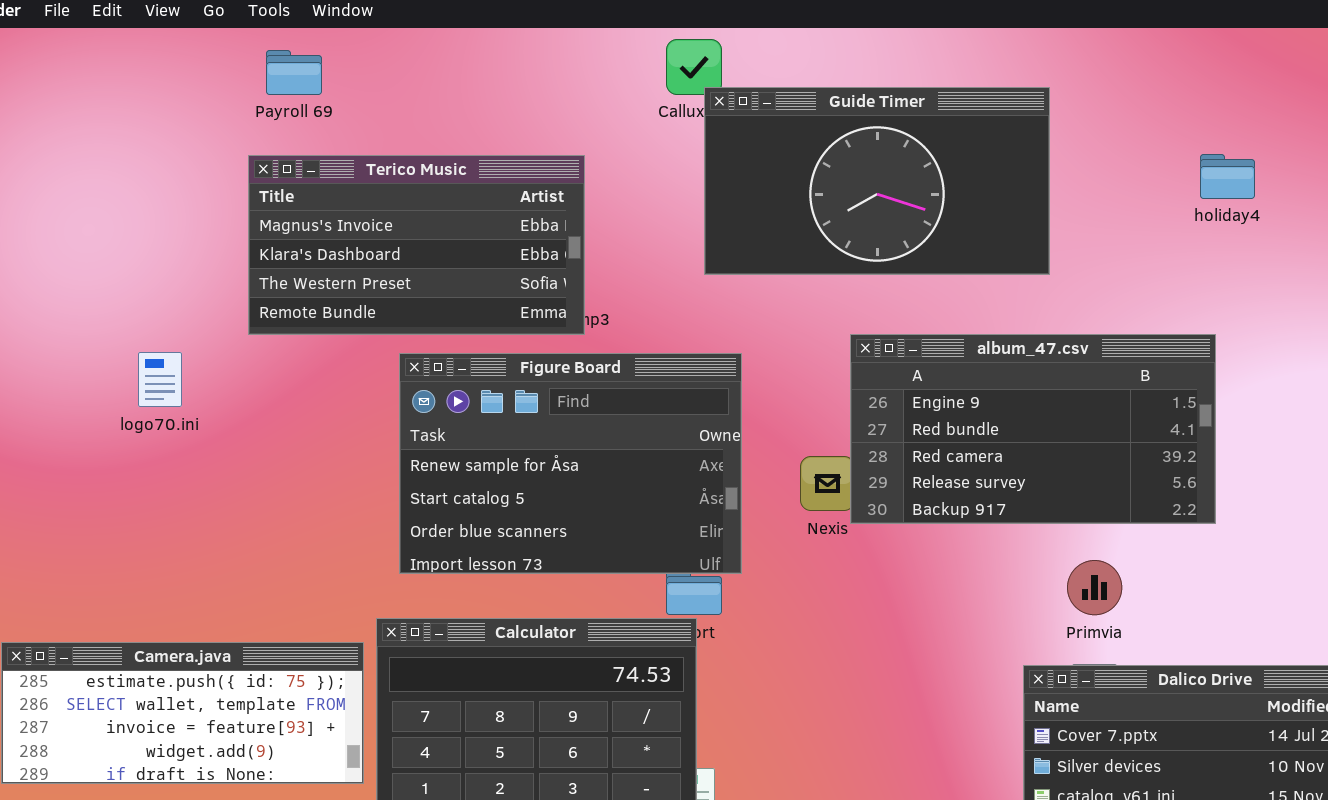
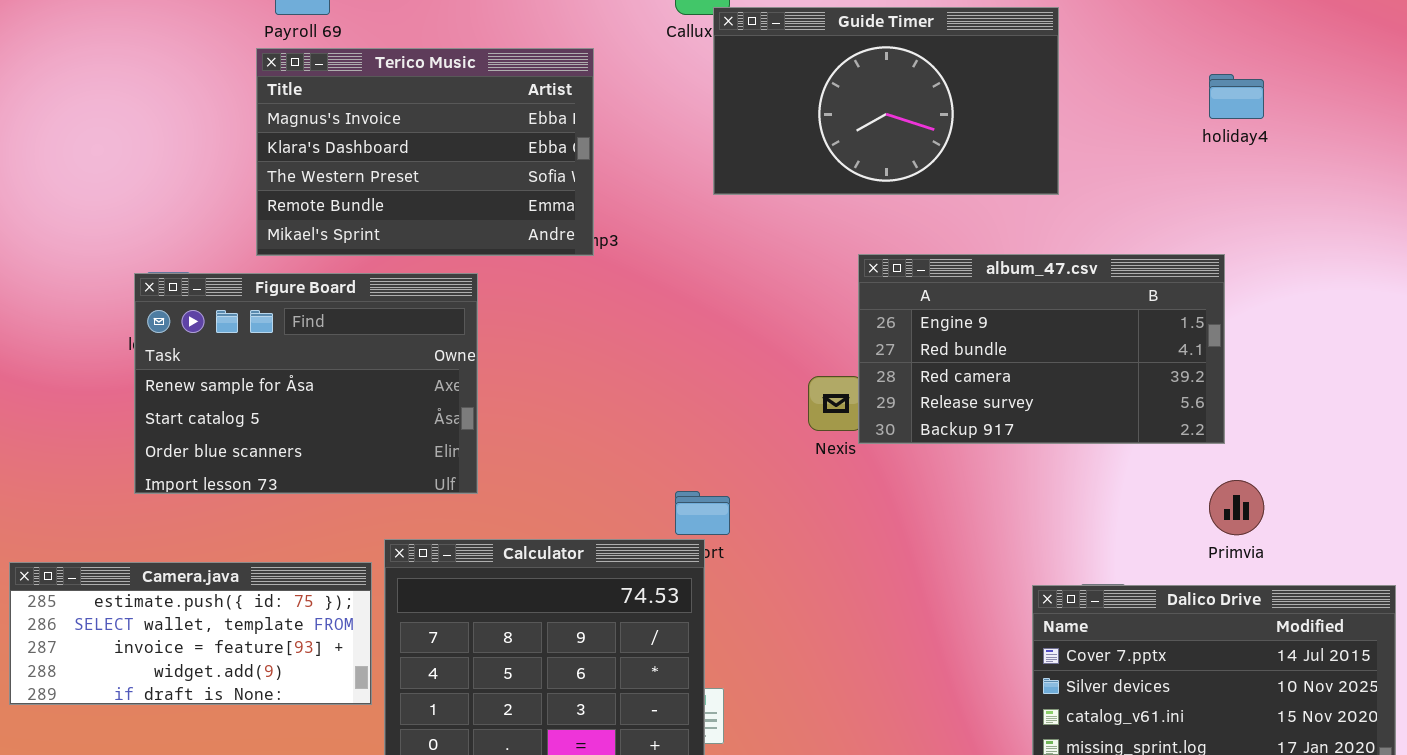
Terico Music: [248,155,585,335] -> [256,48,594,256], resized
Figure Board: [399,353,742,574] -> [134,273,478,494], moved
Primvia: [1067,560,1122,615] -> [1209,480,1264,535], moved

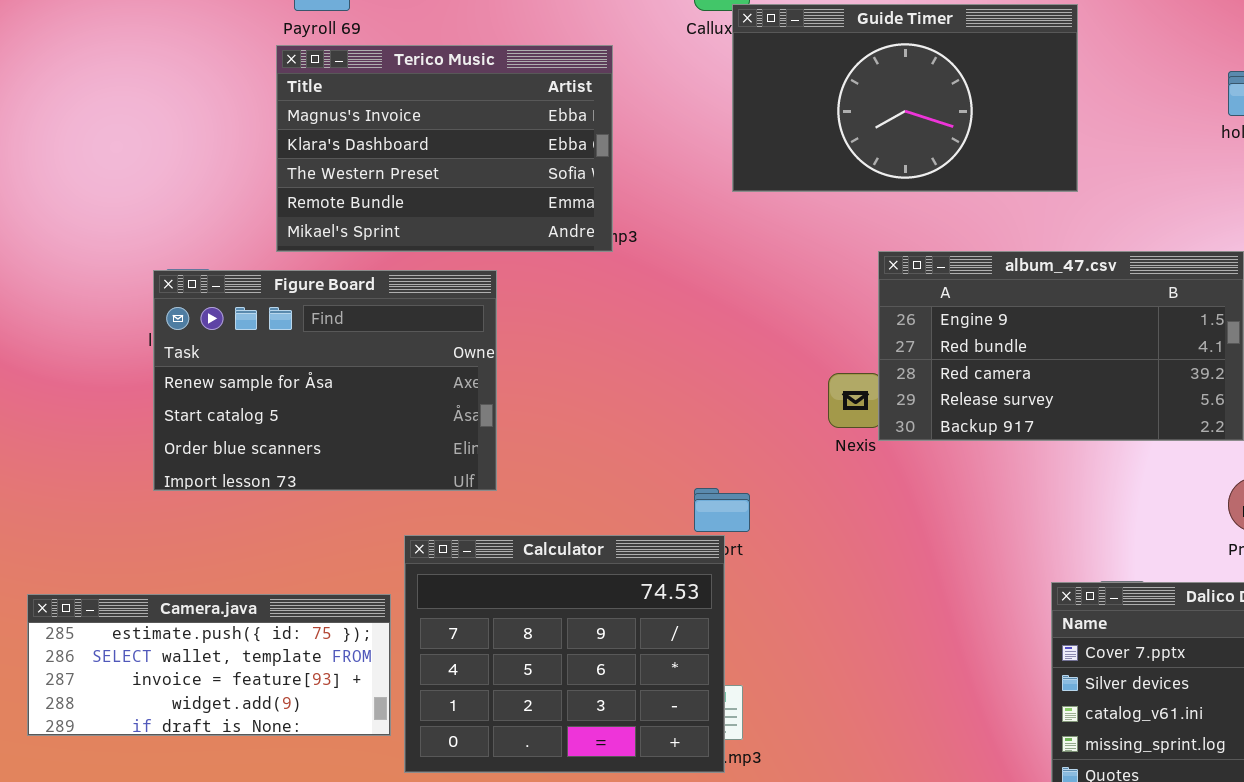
Camera.java: [9,562,372,705] -> [27,594,391,736], moved

